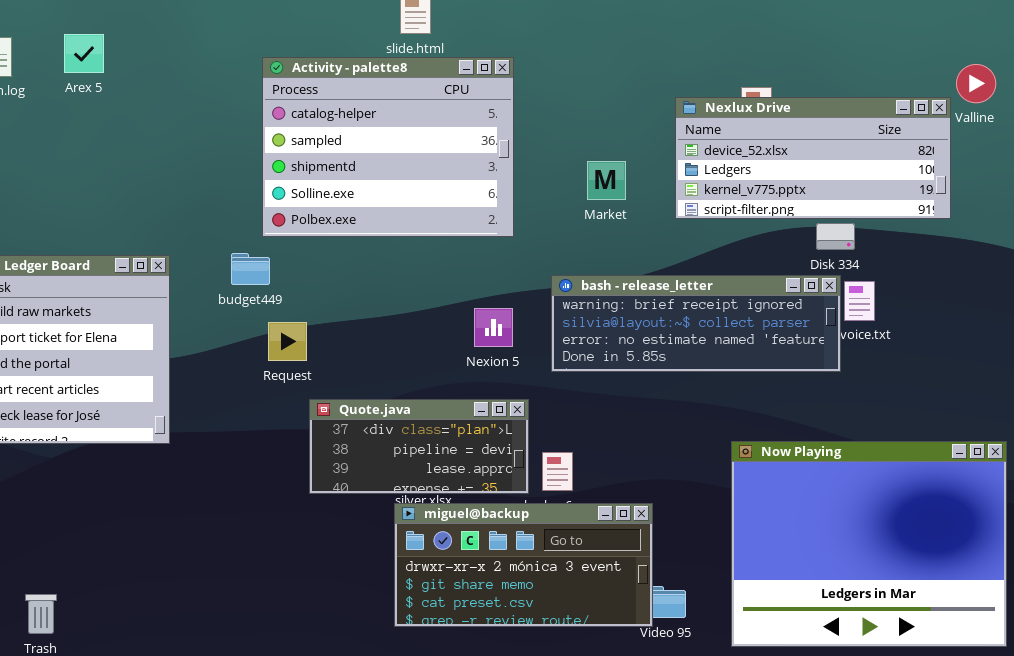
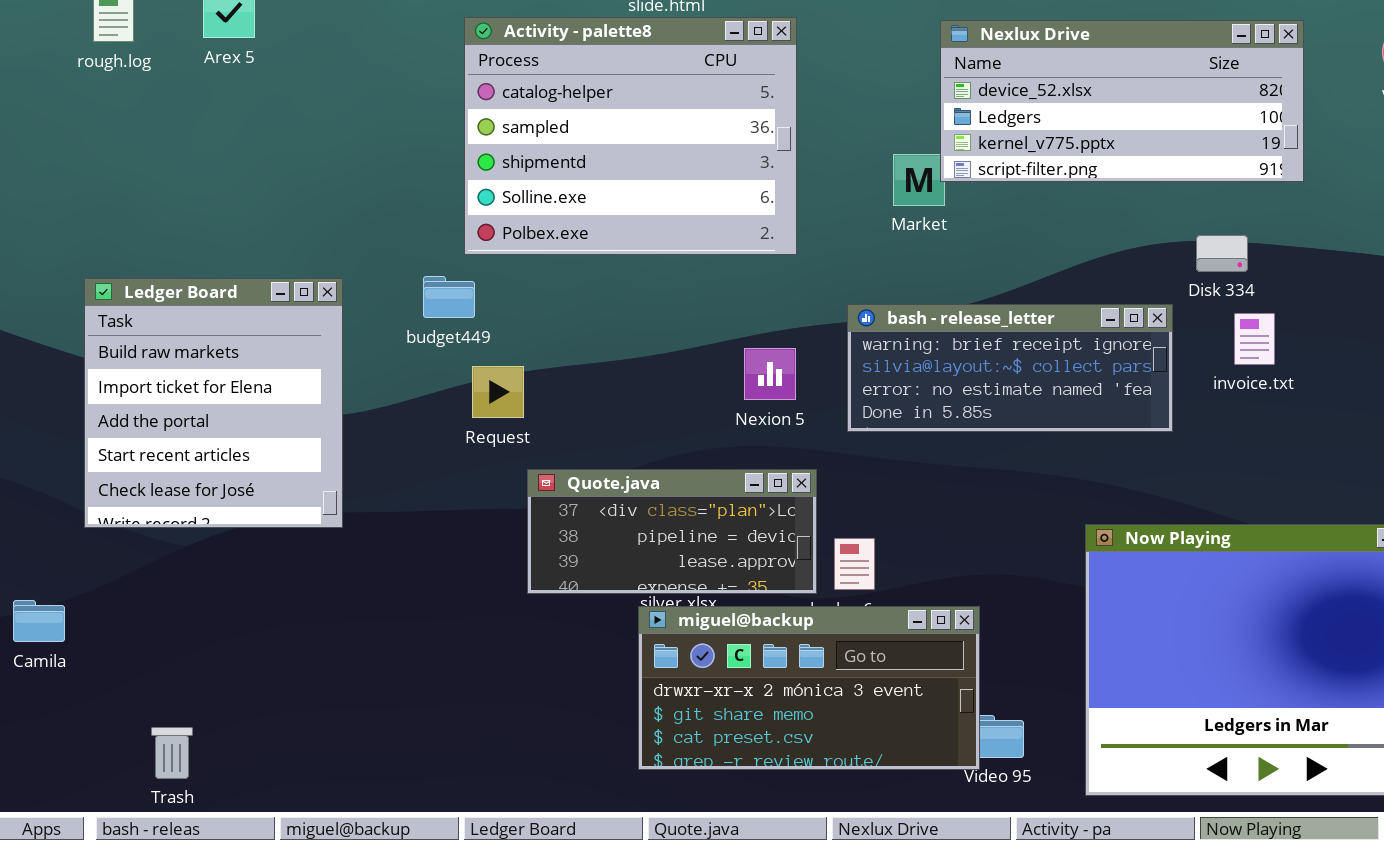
Nexlux Drive: [675,97,951,219] -> [940,20,1304,182], moved
bash - release_letter: [551,275,841,372] -> [847,304,1173,432], resized

